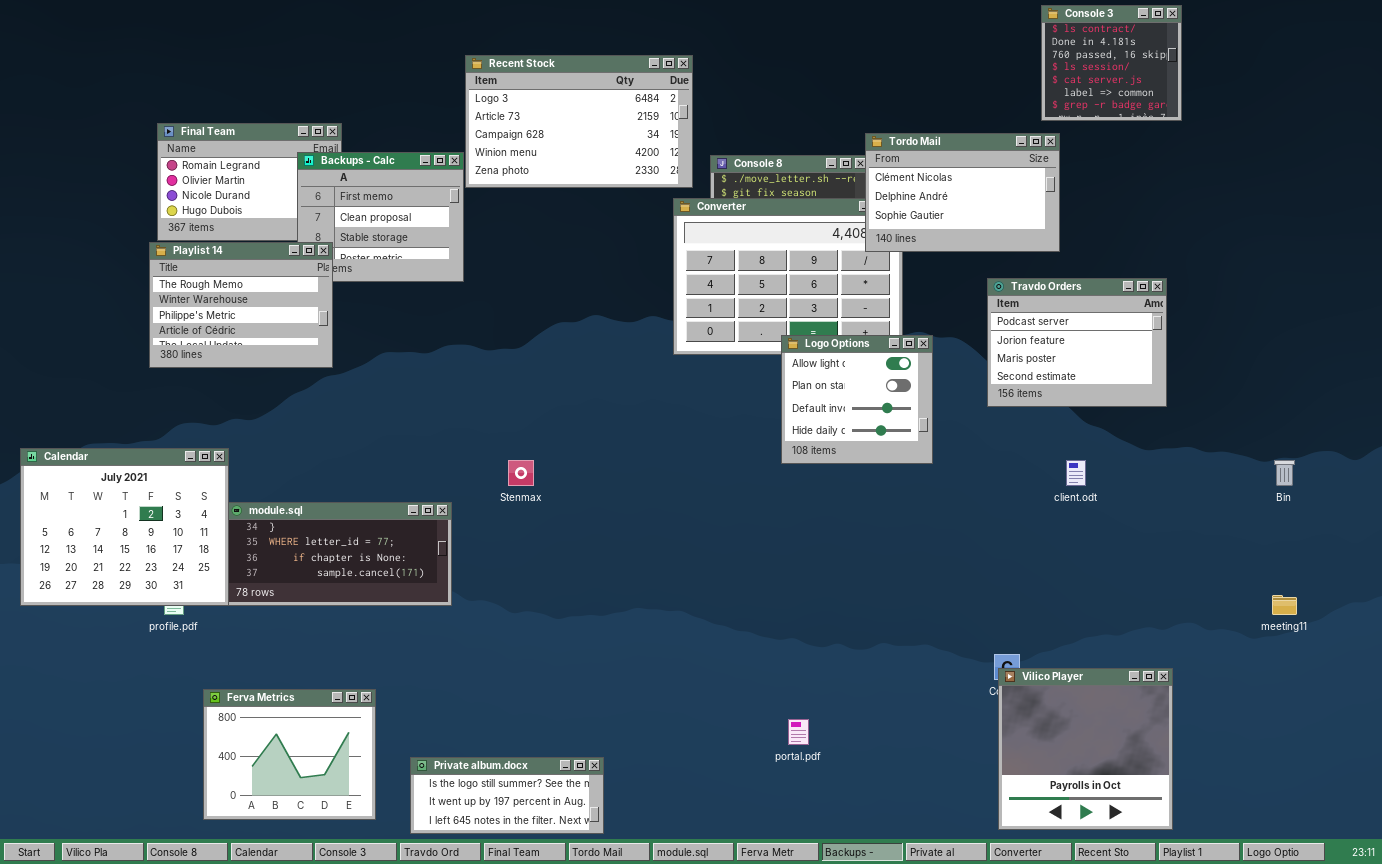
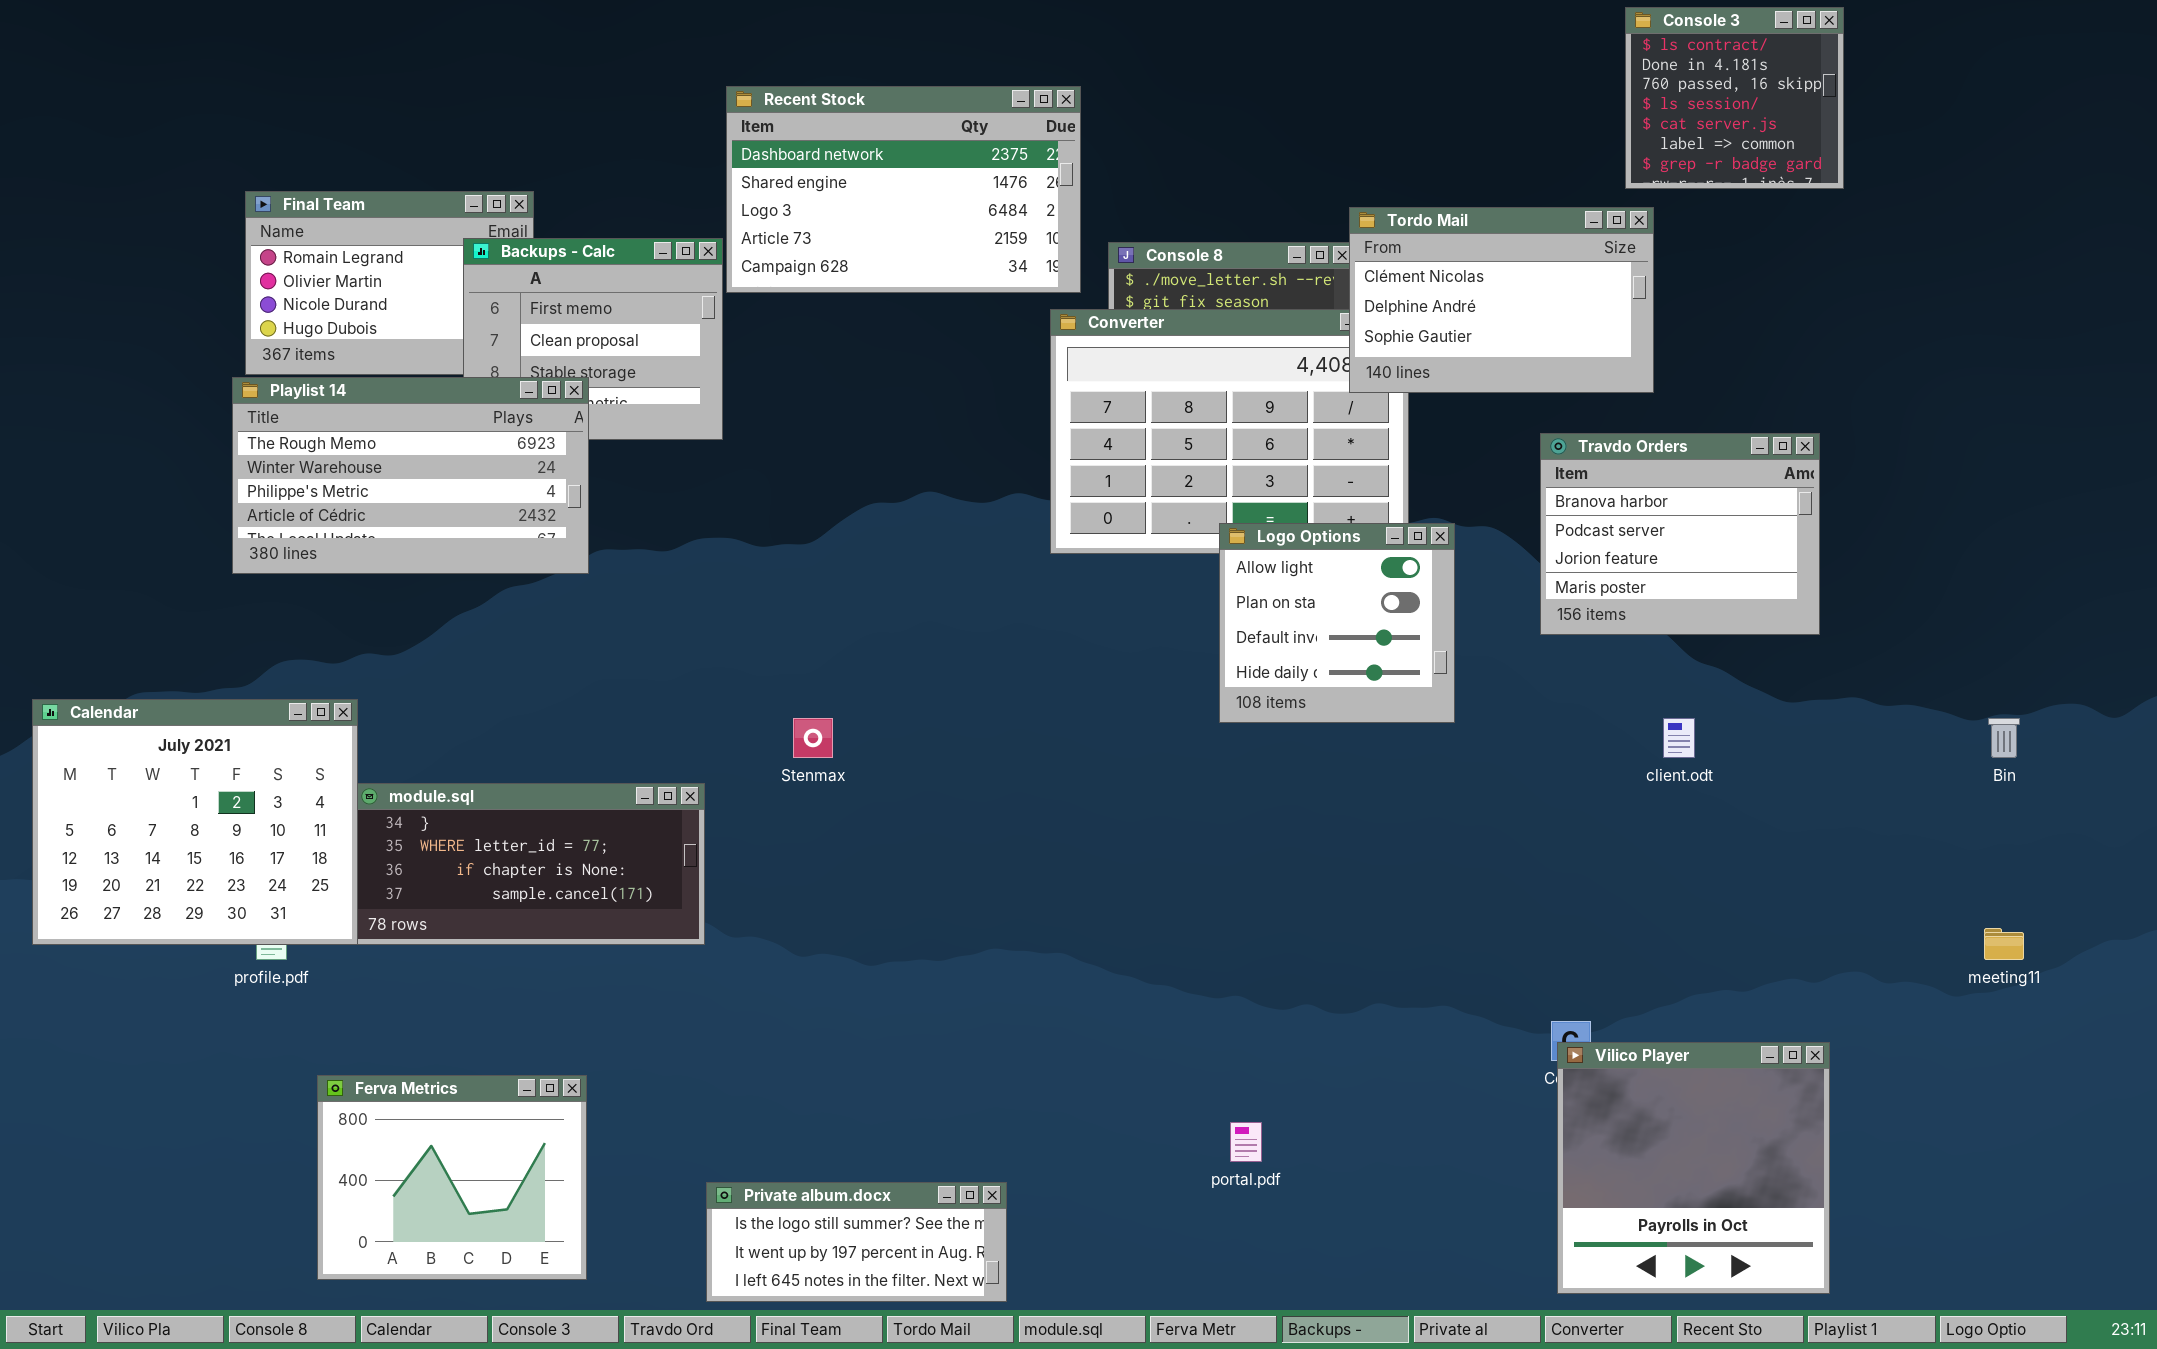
Recent Stock: [465,55,693,188] -> [726,86,1081,293], scrolled up 2 rows
Playlist 14: [149,242,333,368] -> [232,377,589,574], resized
Travdo Orders: [987,278,1167,407] -> [1540,433,1820,635], scrolled up 1 row
Private album.docx: [410,757,604,834] -> [706,1182,1007,1302], moved

